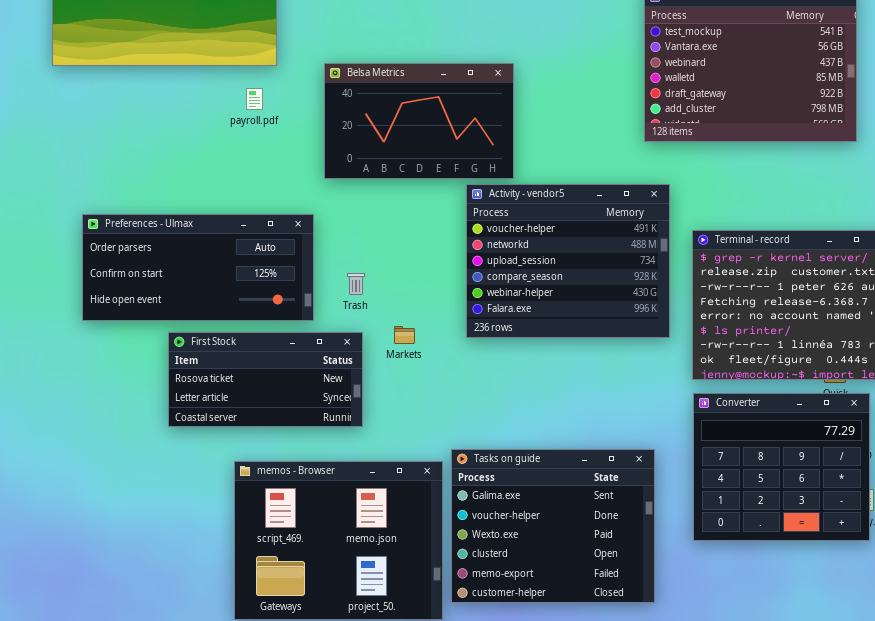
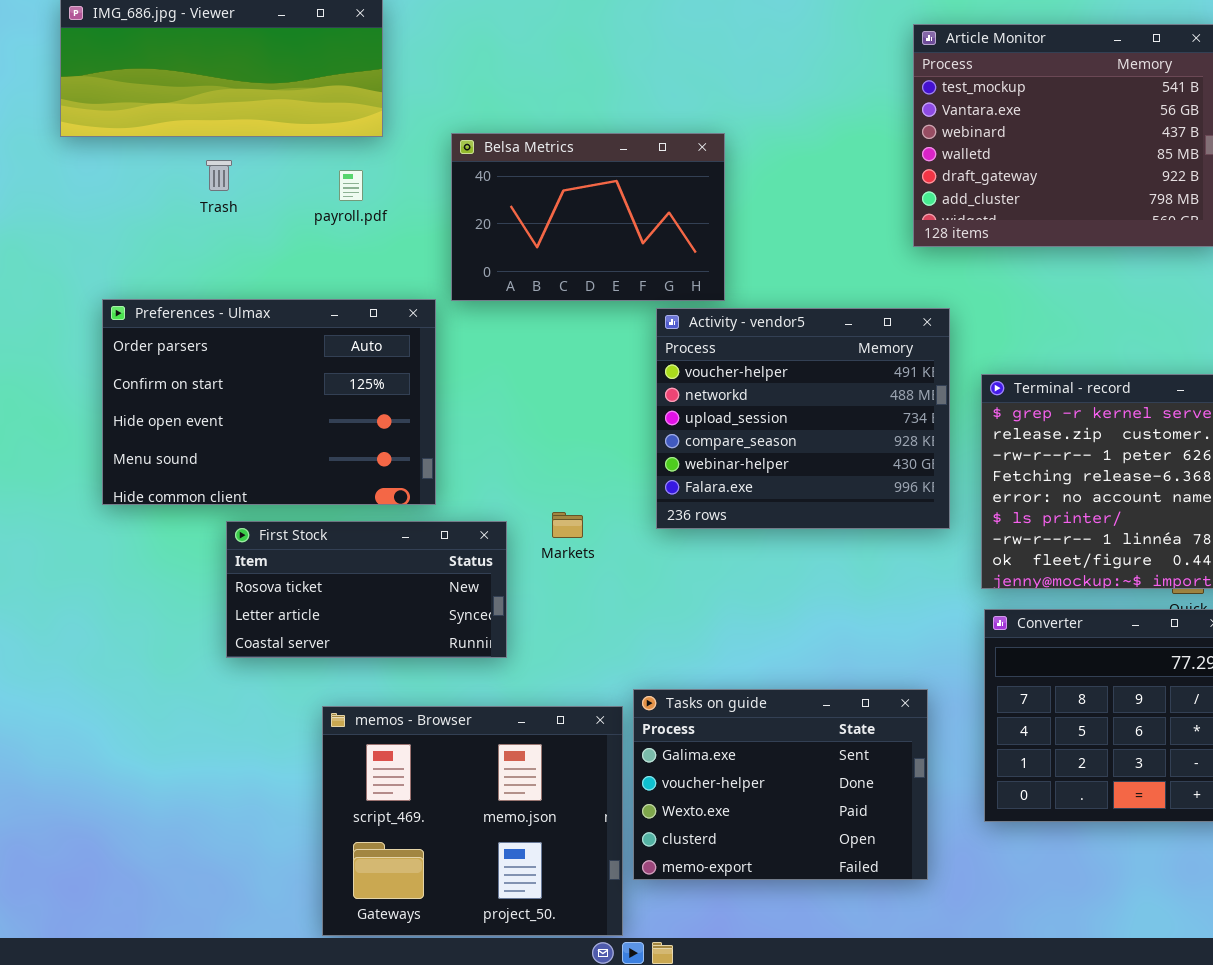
Preferences - Ulmax: [82,214,314,321] -> [102,299,436,505], resized
Trash: [347,273,365,295] -> [206,160,232,191], moved
Tasks on guide: [451,449,655,603] -> [633,689,928,880], resized

